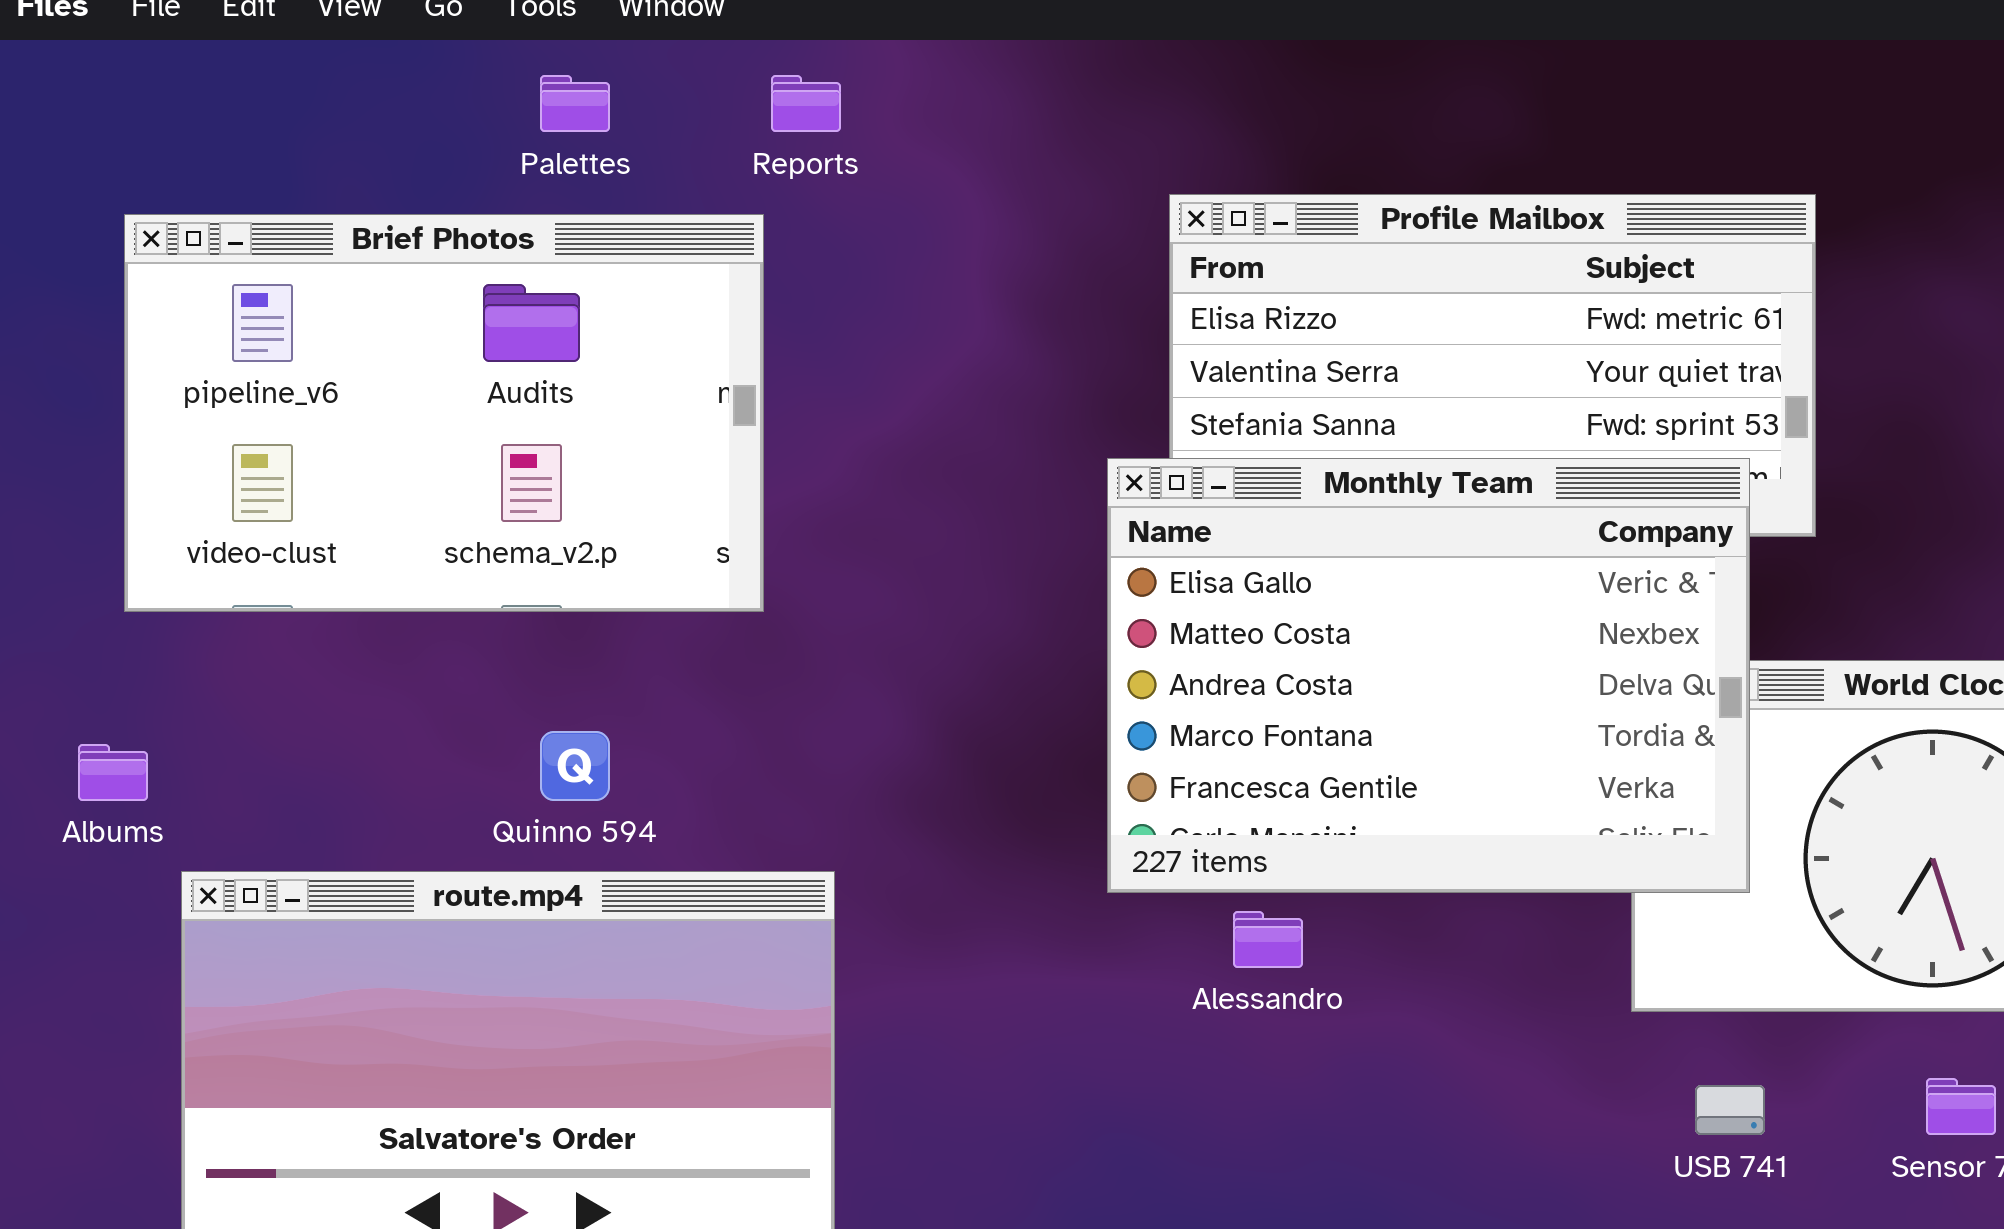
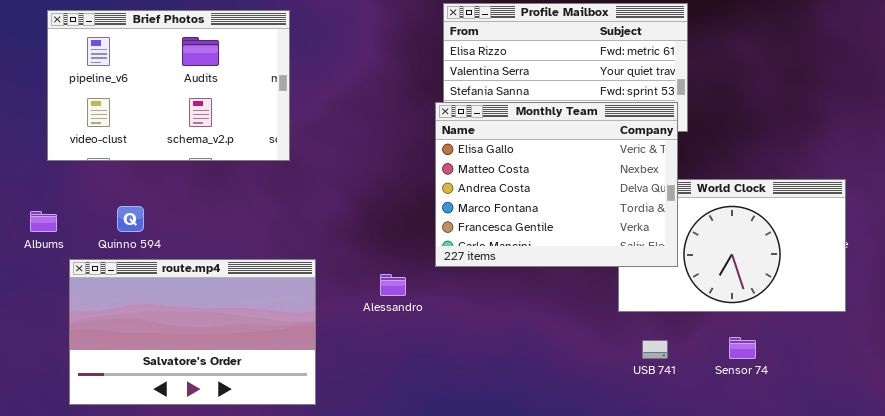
Monthly Team: [1107,458,1750,893] -> [435,102,678,267], moved
Quinno 594: [540,731,610,801] -> [117,206,144,232], moved
Alessandro: [1233,911,1303,968] -> [380,274,406,296], moved

